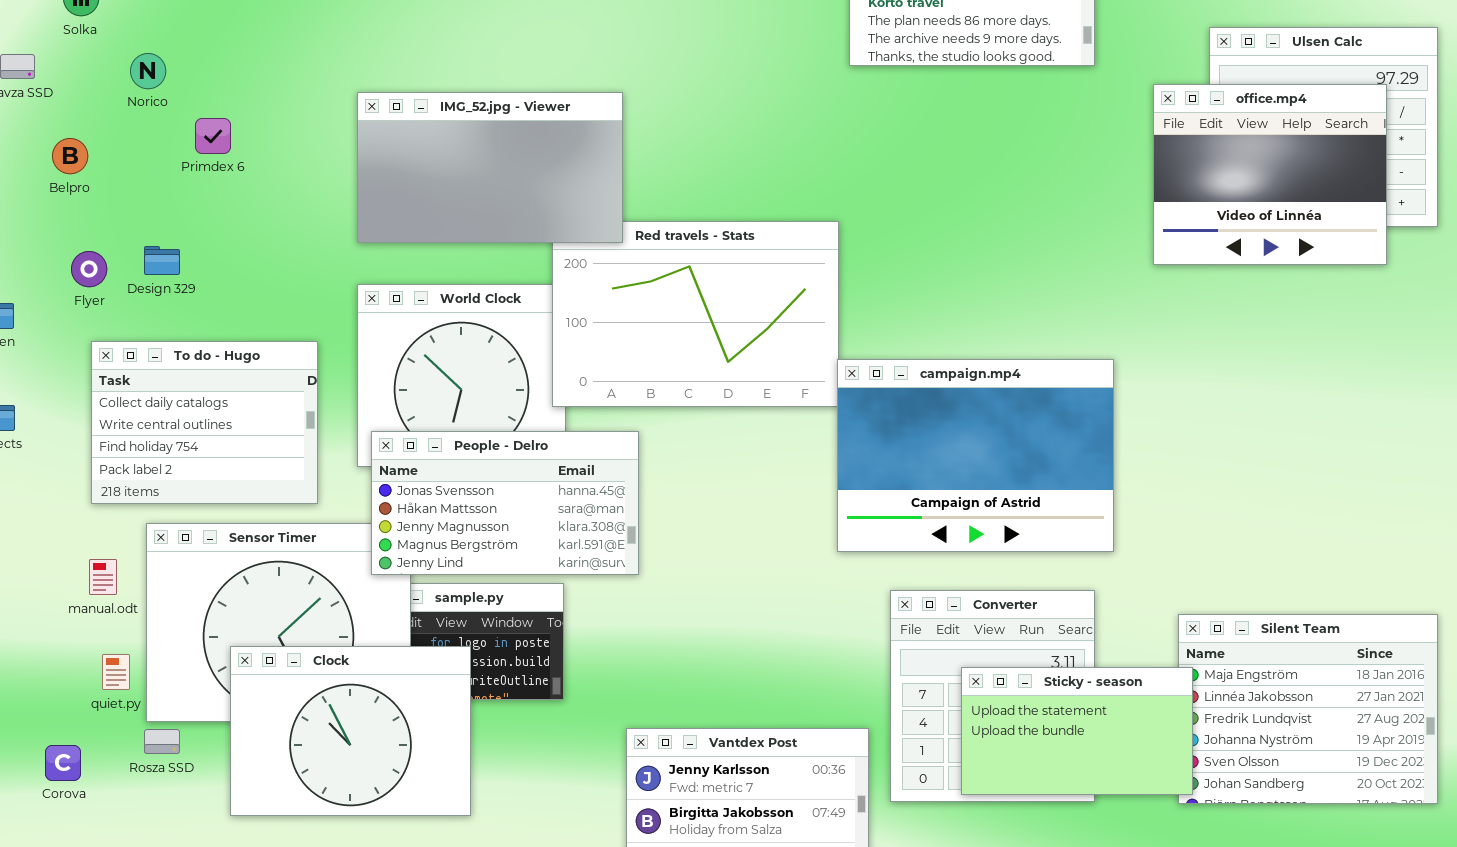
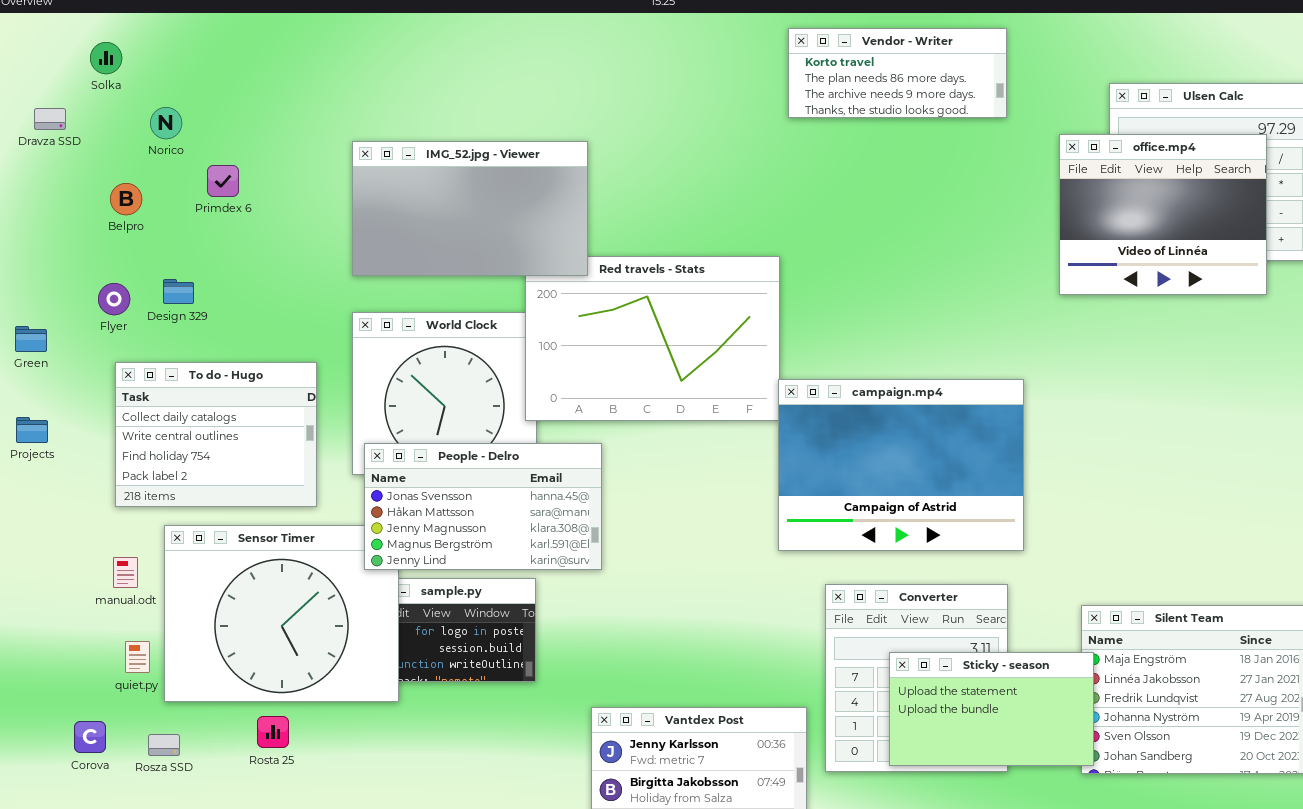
Belpro: [52,138,88,174] -> [110,183,142,215], moved
Clock: [230,646,471,816] -> none, closed
Rosza SSD: [144,729,180,754] -> [148,734,180,756], moved

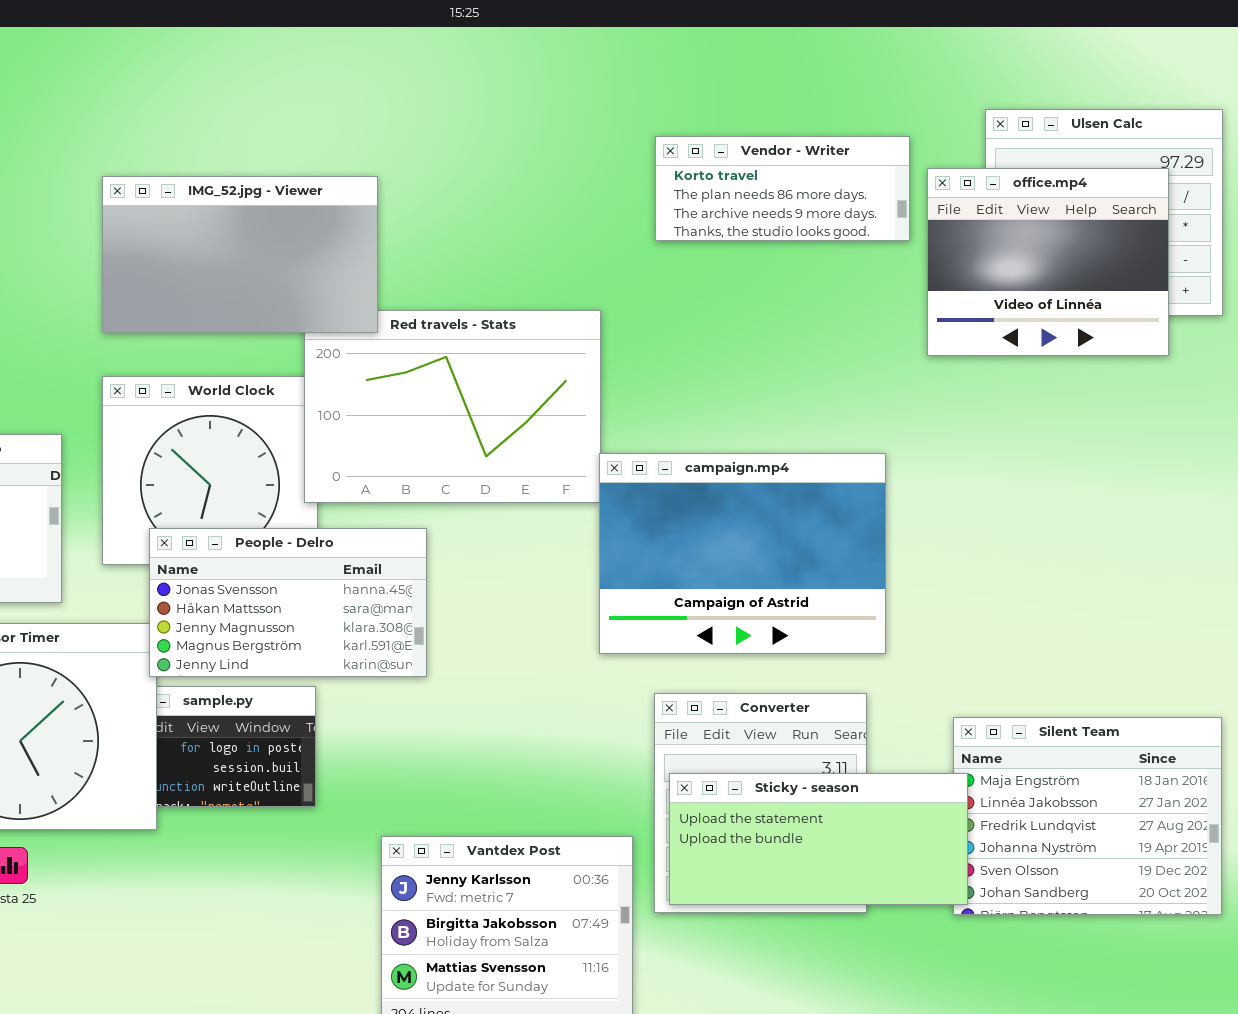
Vendor - Writer: [788,28,1007,118] -> [655,136,910,241], moved
People - Delro: [364,443,602,570] -> [149,528,427,677], moved
Sticky - season: [889,652,1094,766] -> [669,773,968,905], resized

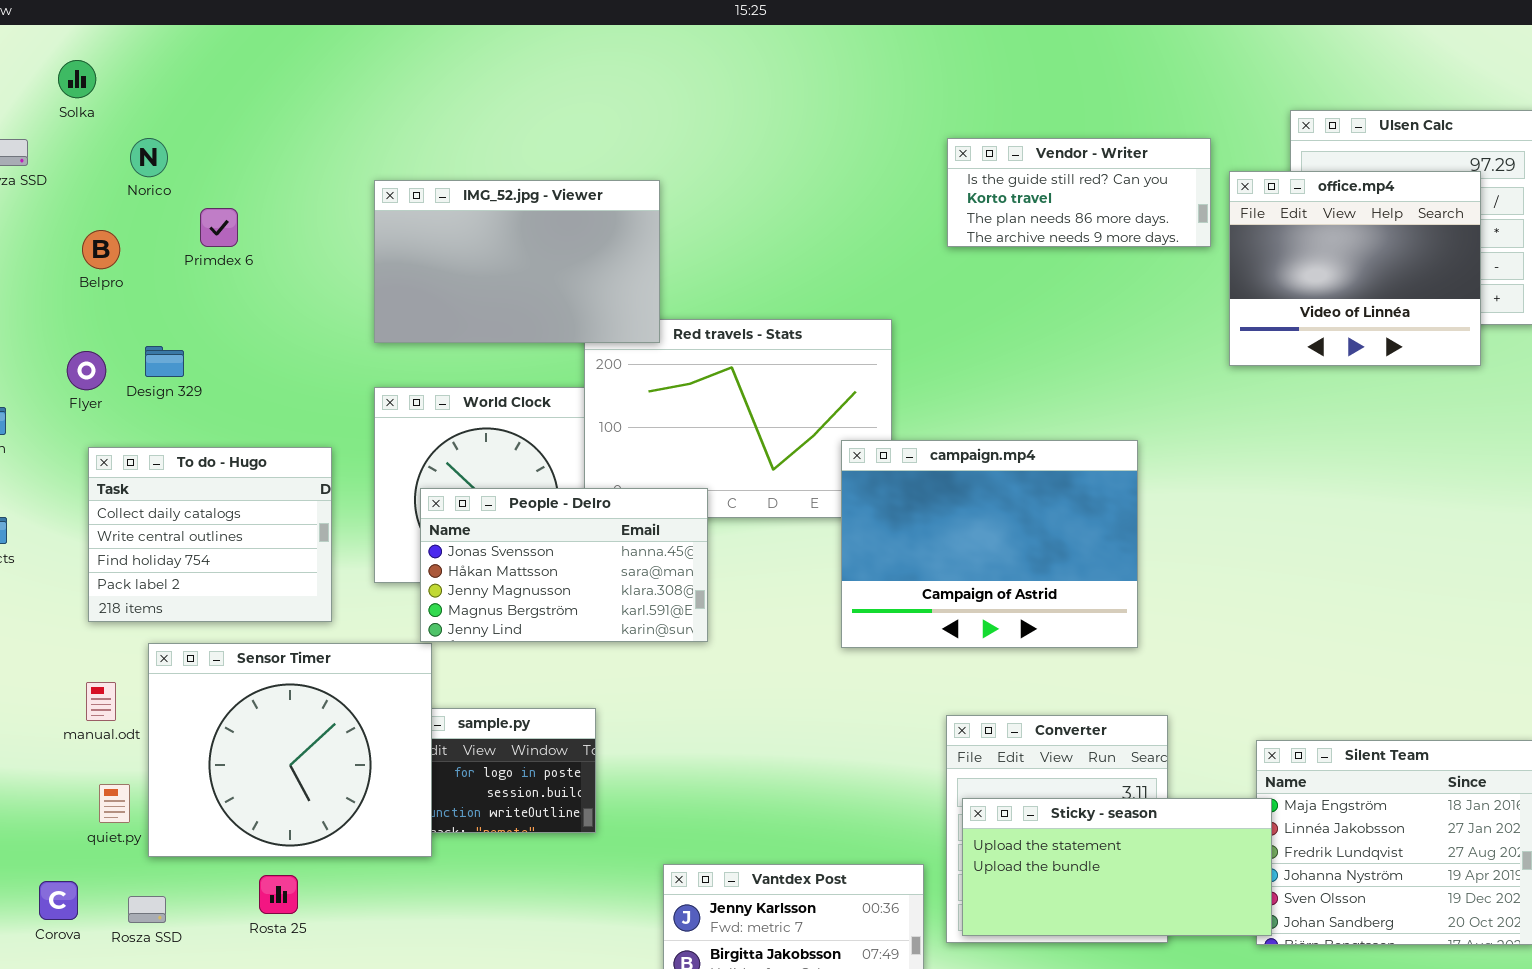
Vendor - Writer: [655,136,910,241] -> [947,138,1211,247], scrolled up 1 row
campaign.mp4: [599,453,886,654] -> [841,440,1138,648], moved
People - Delro: [149,528,427,677] -> [420,488,708,642], moved

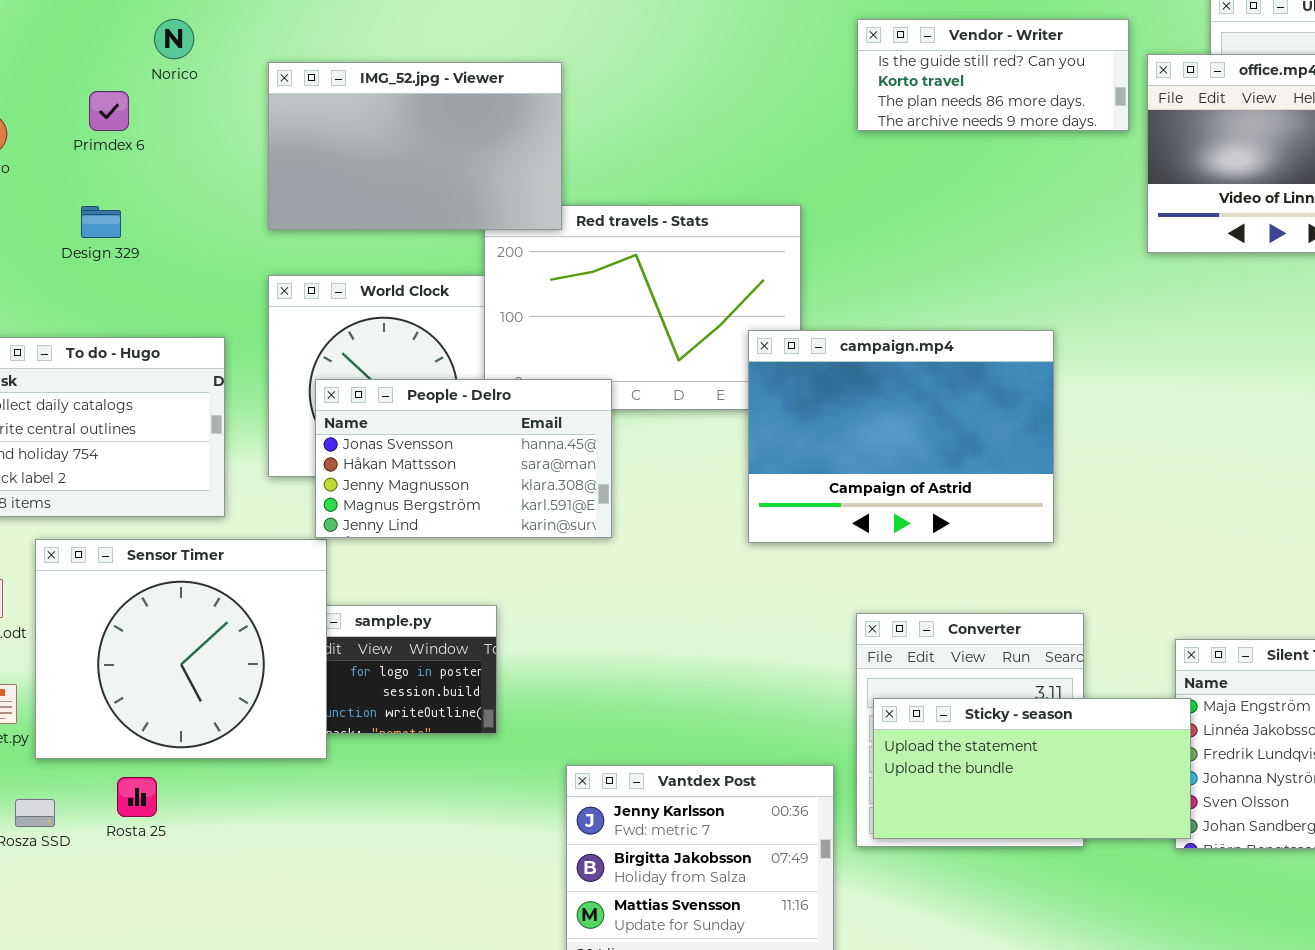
Norico: [130,138,168,177] -> [154,19,194,59], moved
Design 329: [145,346,184,377] -> [81,206,121,238], moved
Rosta 25: [259,875,298,914] -> [117,777,157,817], moved

